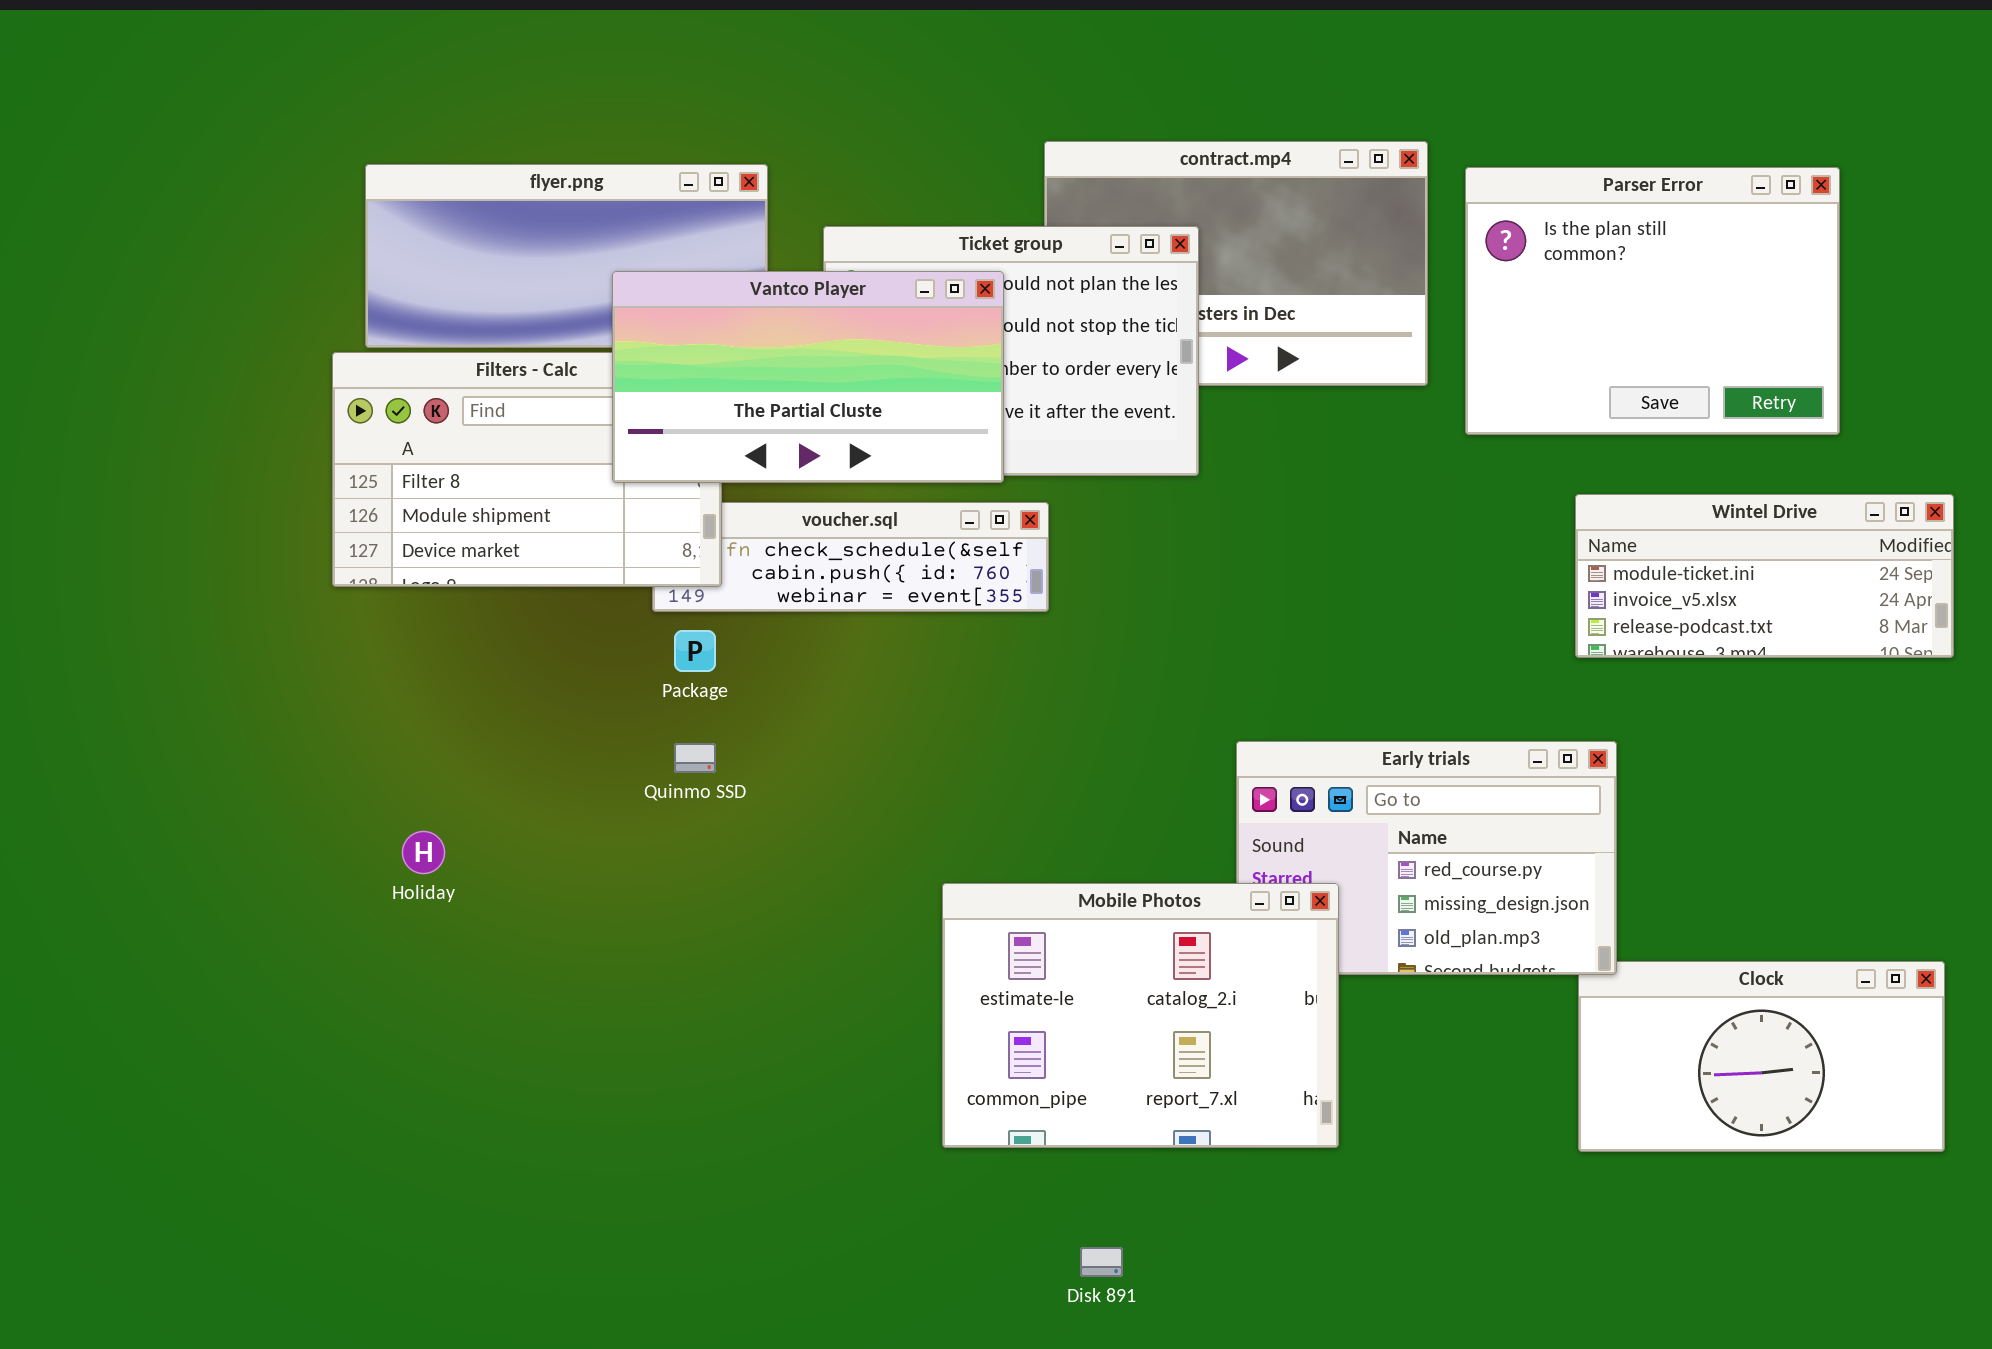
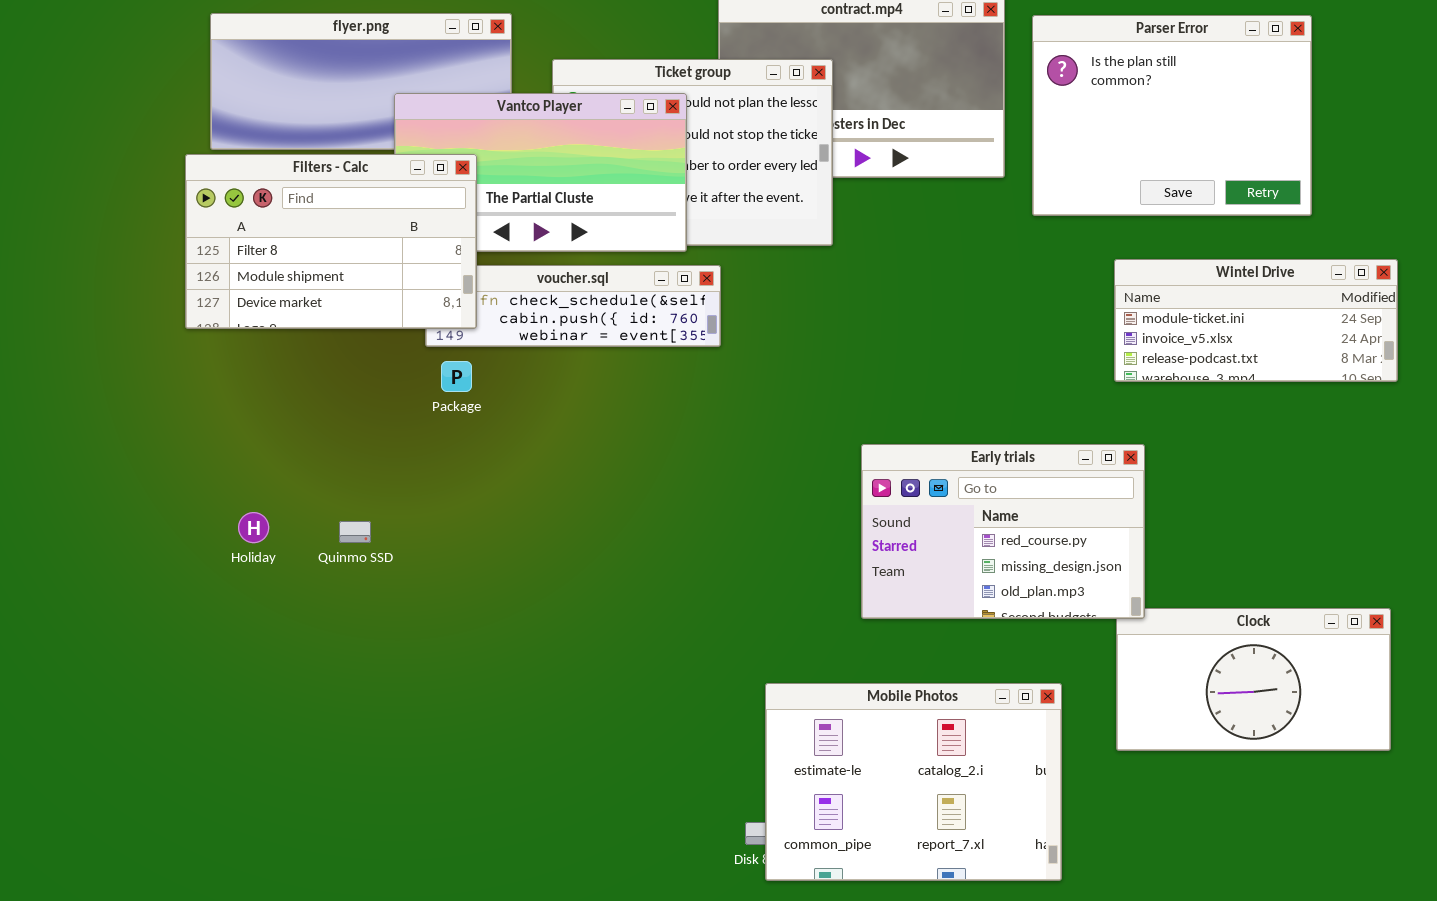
Filters - Calc: [332,352,722,587] -> [185,154,477,329], raised
Quinmo SSD: [674,743,716,773] -> [339,521,371,543], moved
Mobile Photos: [942,883,1339,1148] -> [765,683,1062,881], moved

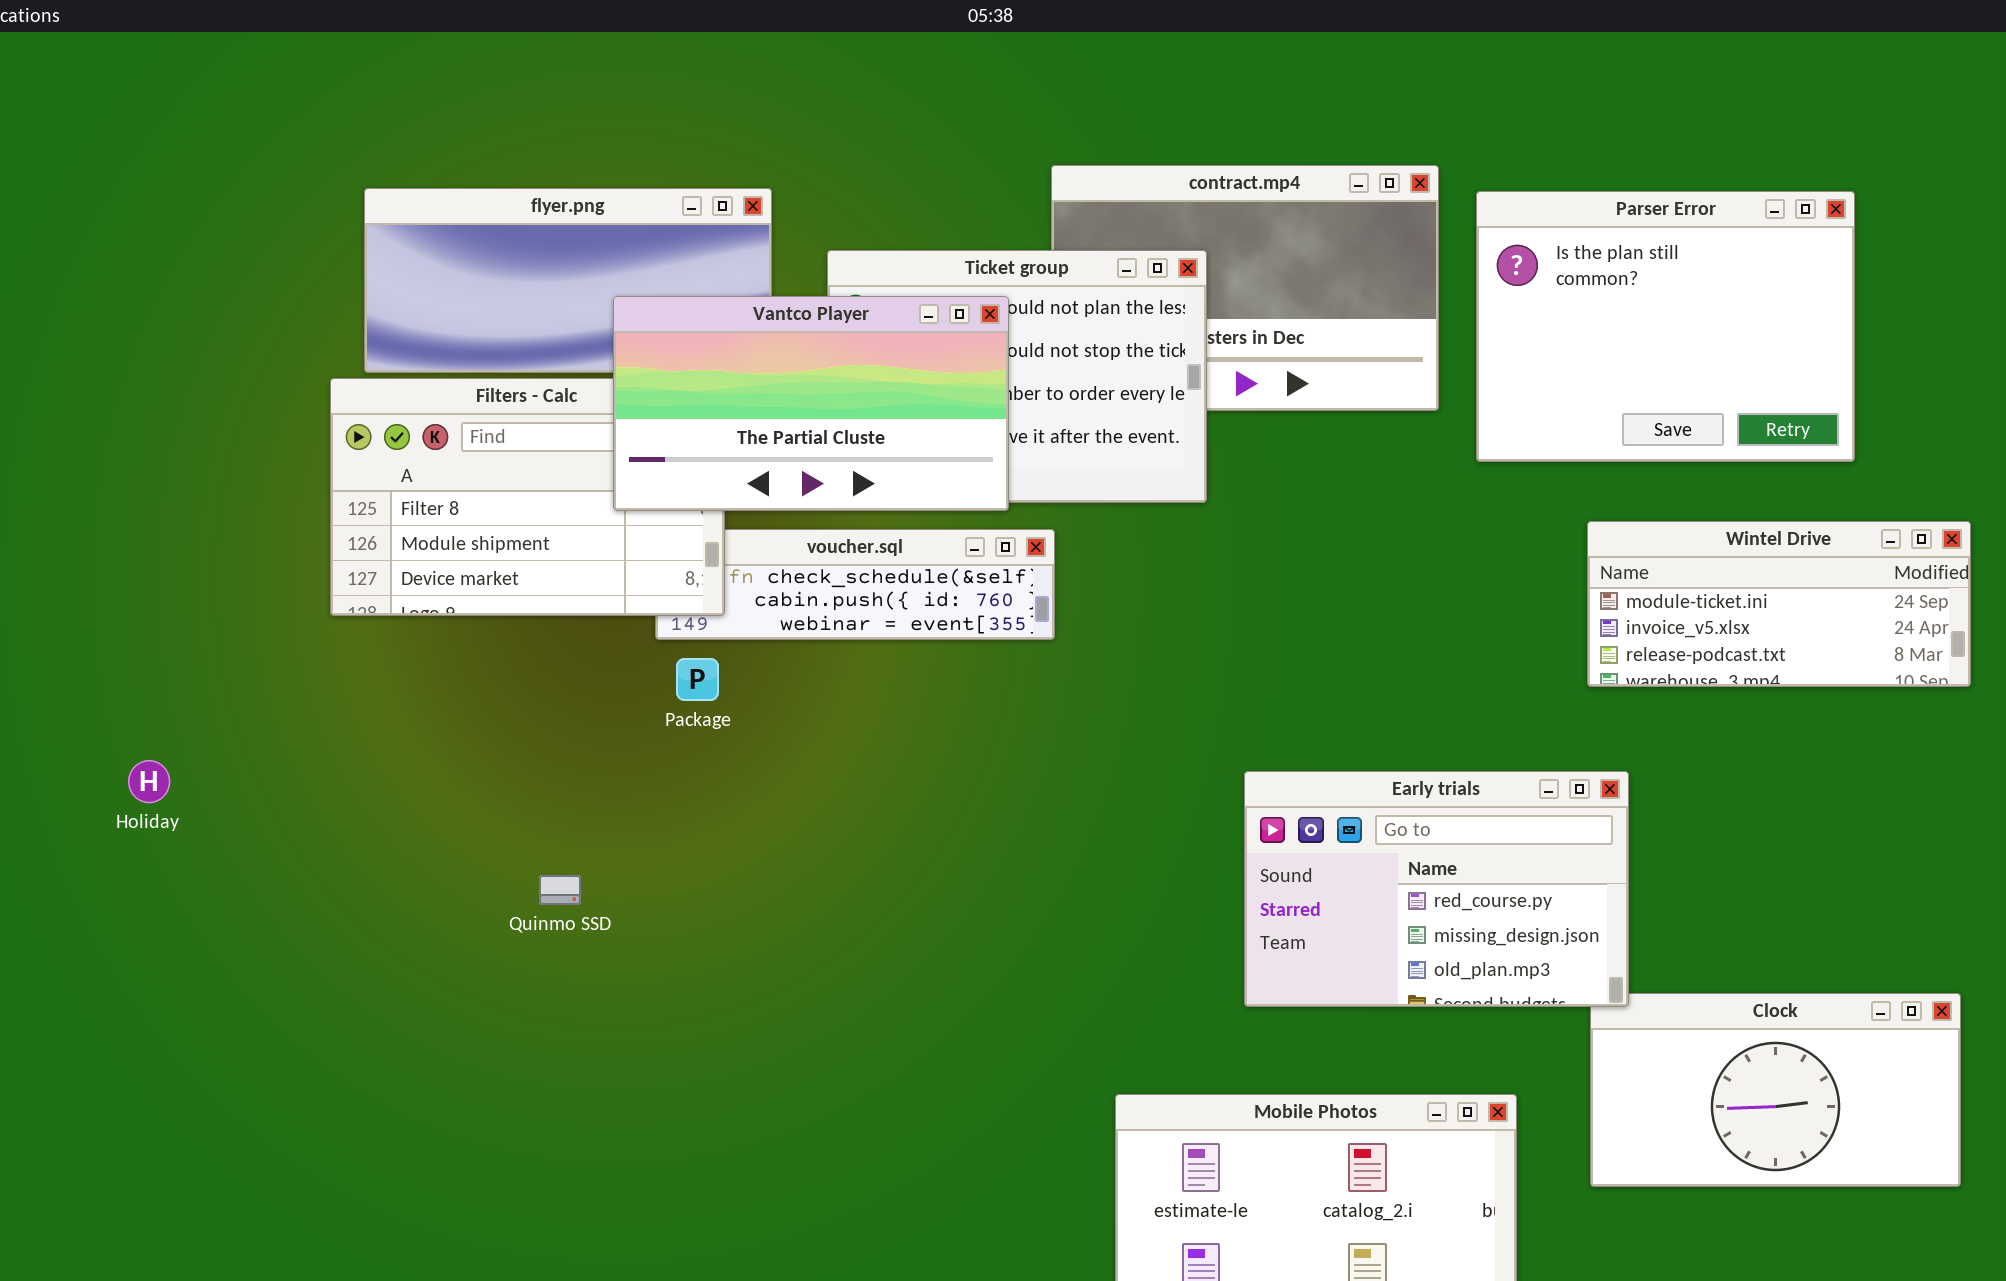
Vantco Player: [394,93,687,252] -> [613,296,1009,511], raised
Holiday: [238,512,269,543] -> [128,760,170,803], moved

